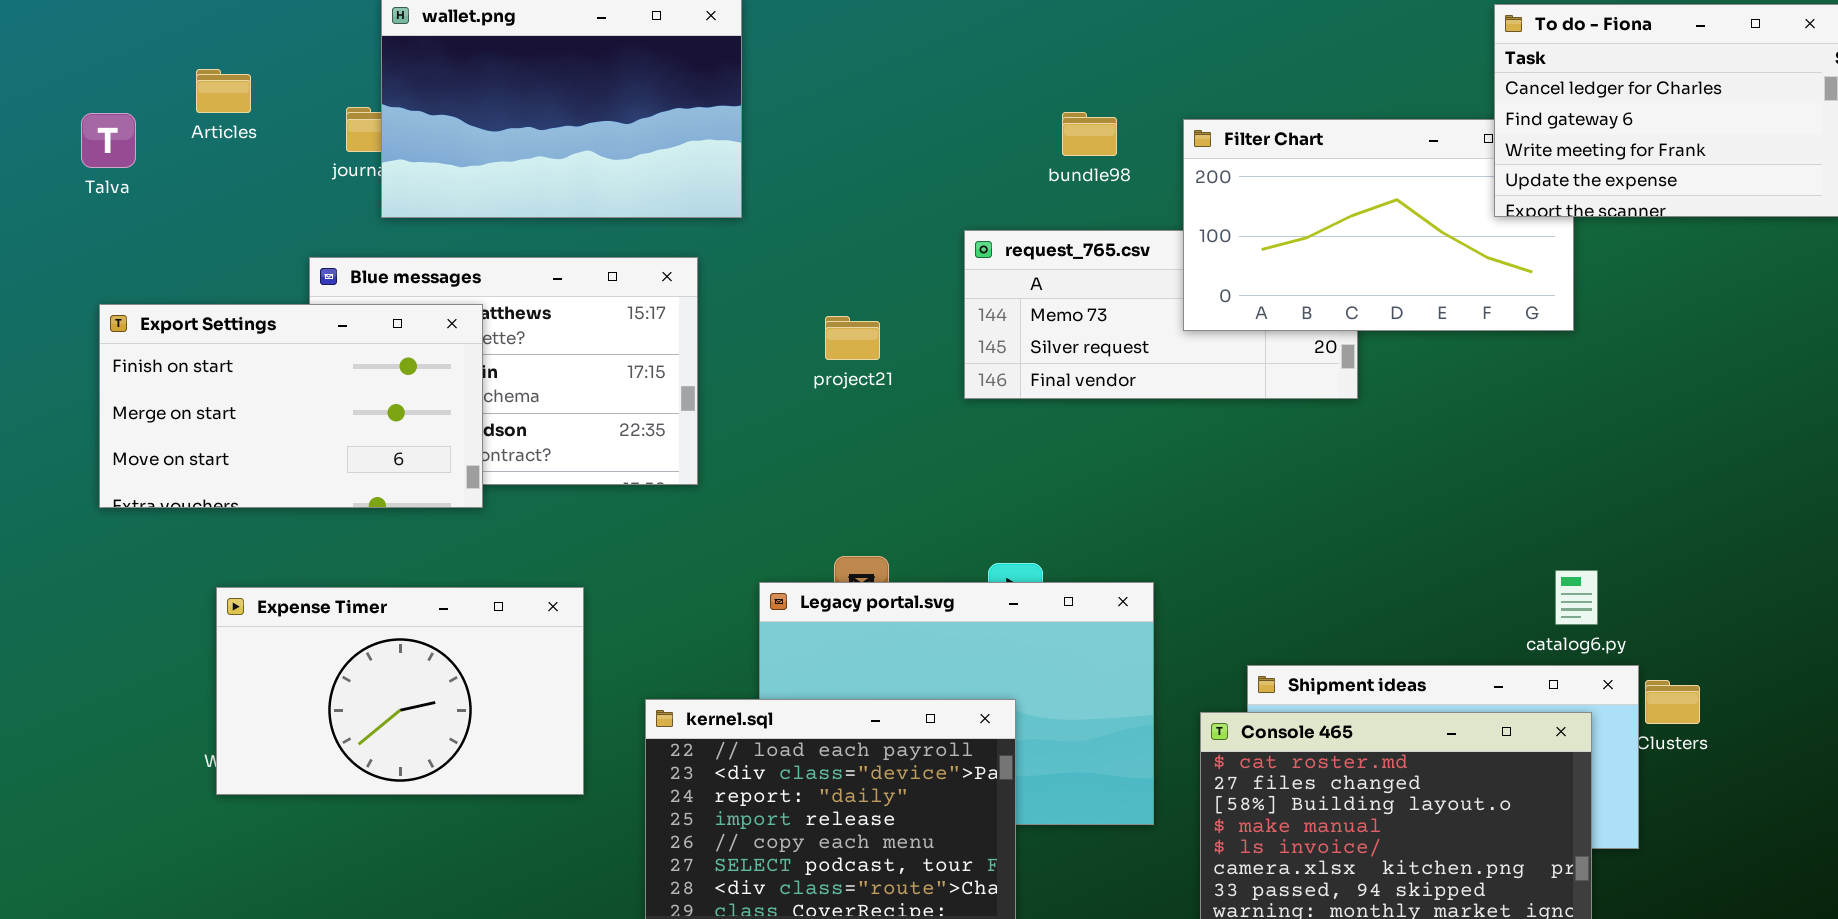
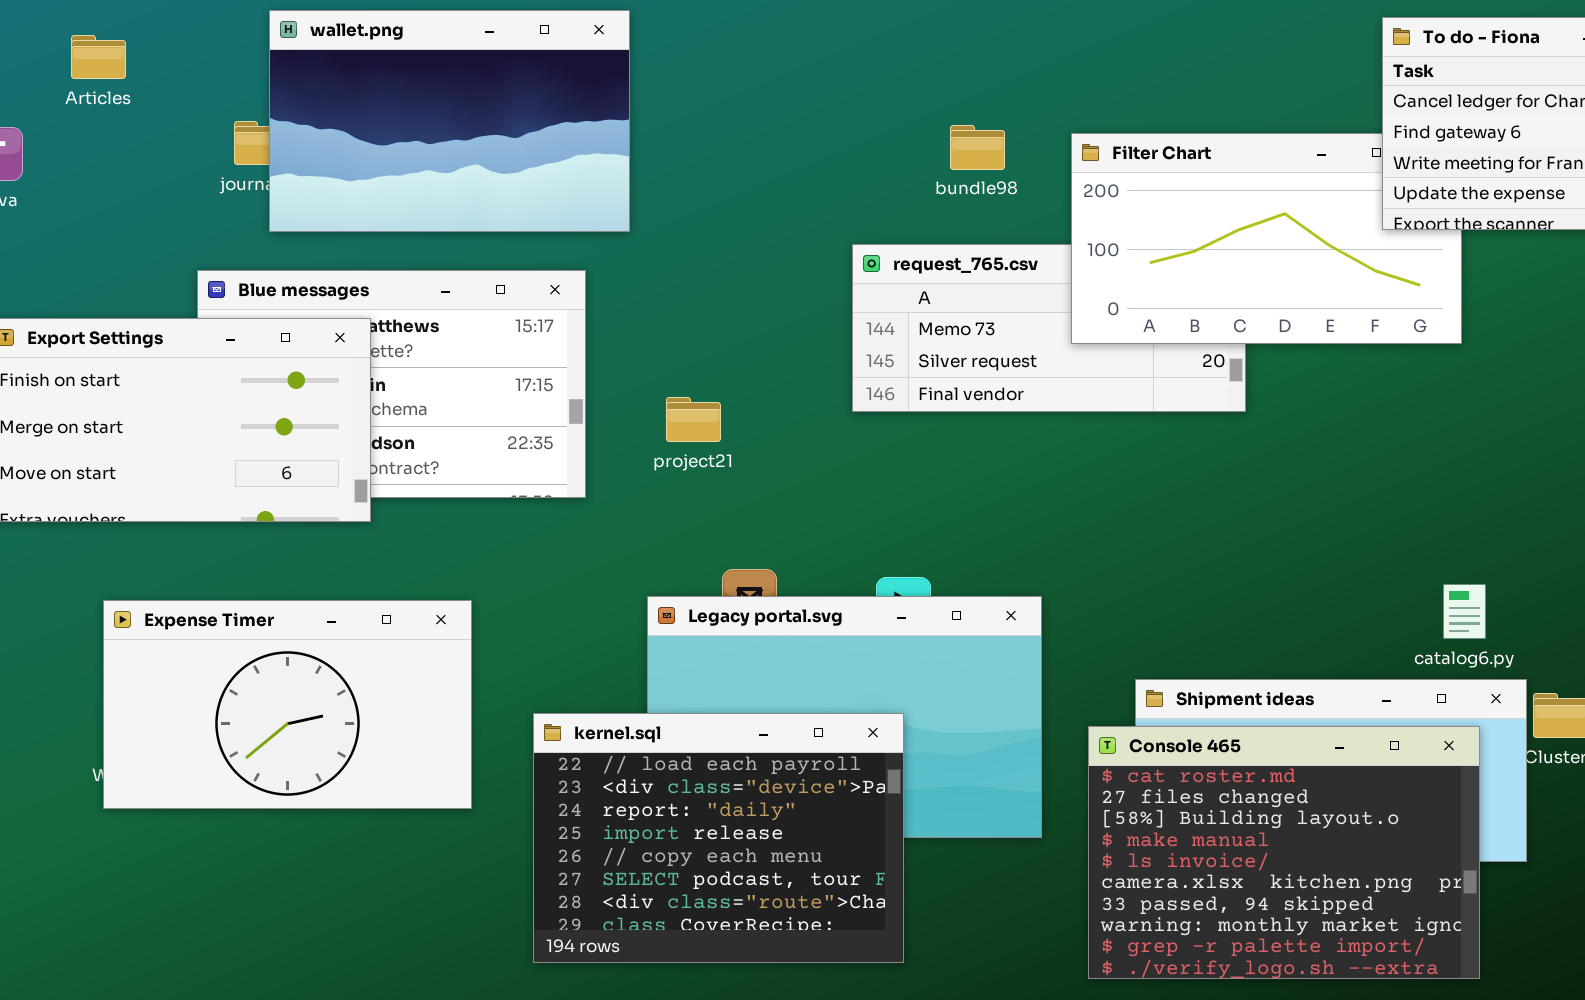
Articles: [196,69,251,113] -> [71,35,126,79], moved
project21: [825,316,880,360] -> [666,397,721,442], moved

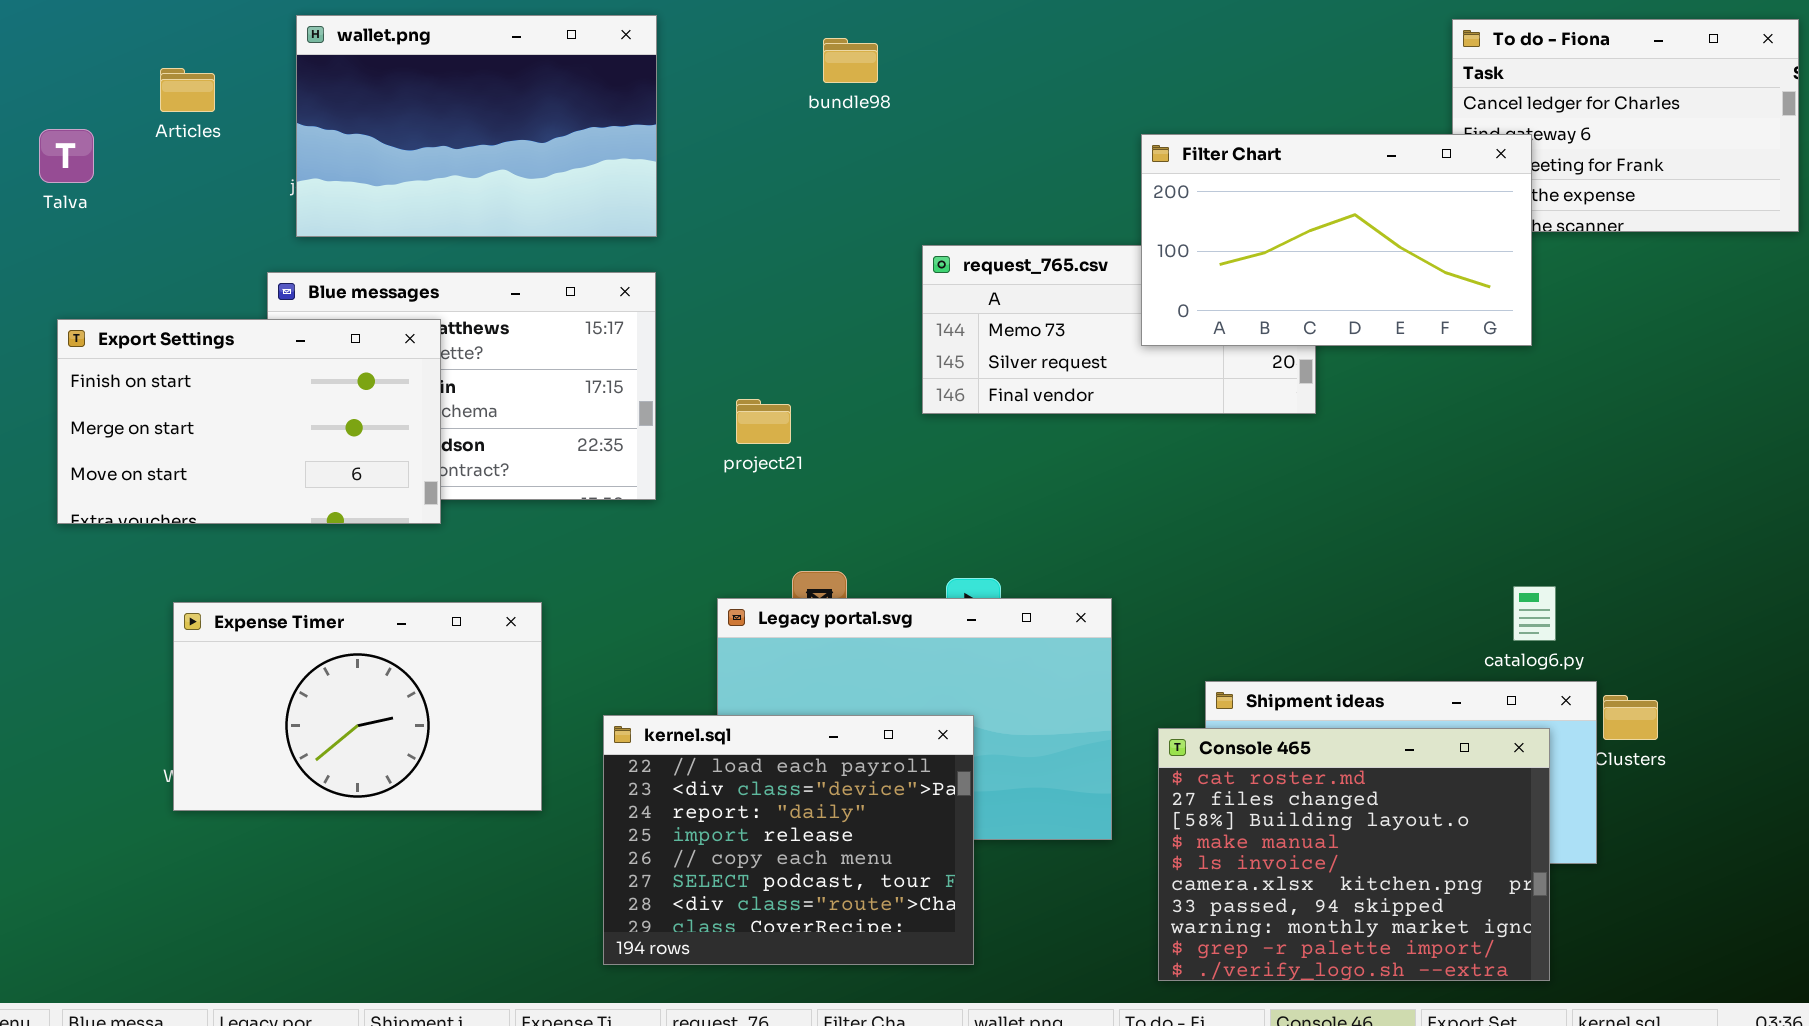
wallet.png: [269,10,630,232] -> [296,15,657,237], moved
Articles: [71,35,126,79] -> [160,68,215,112], moved
bundle98: [950,125,1005,170] -> [823,38,878,83], moved
Filter Chart: [1071,133,1462,344] -> [1141,134,1532,346], raised

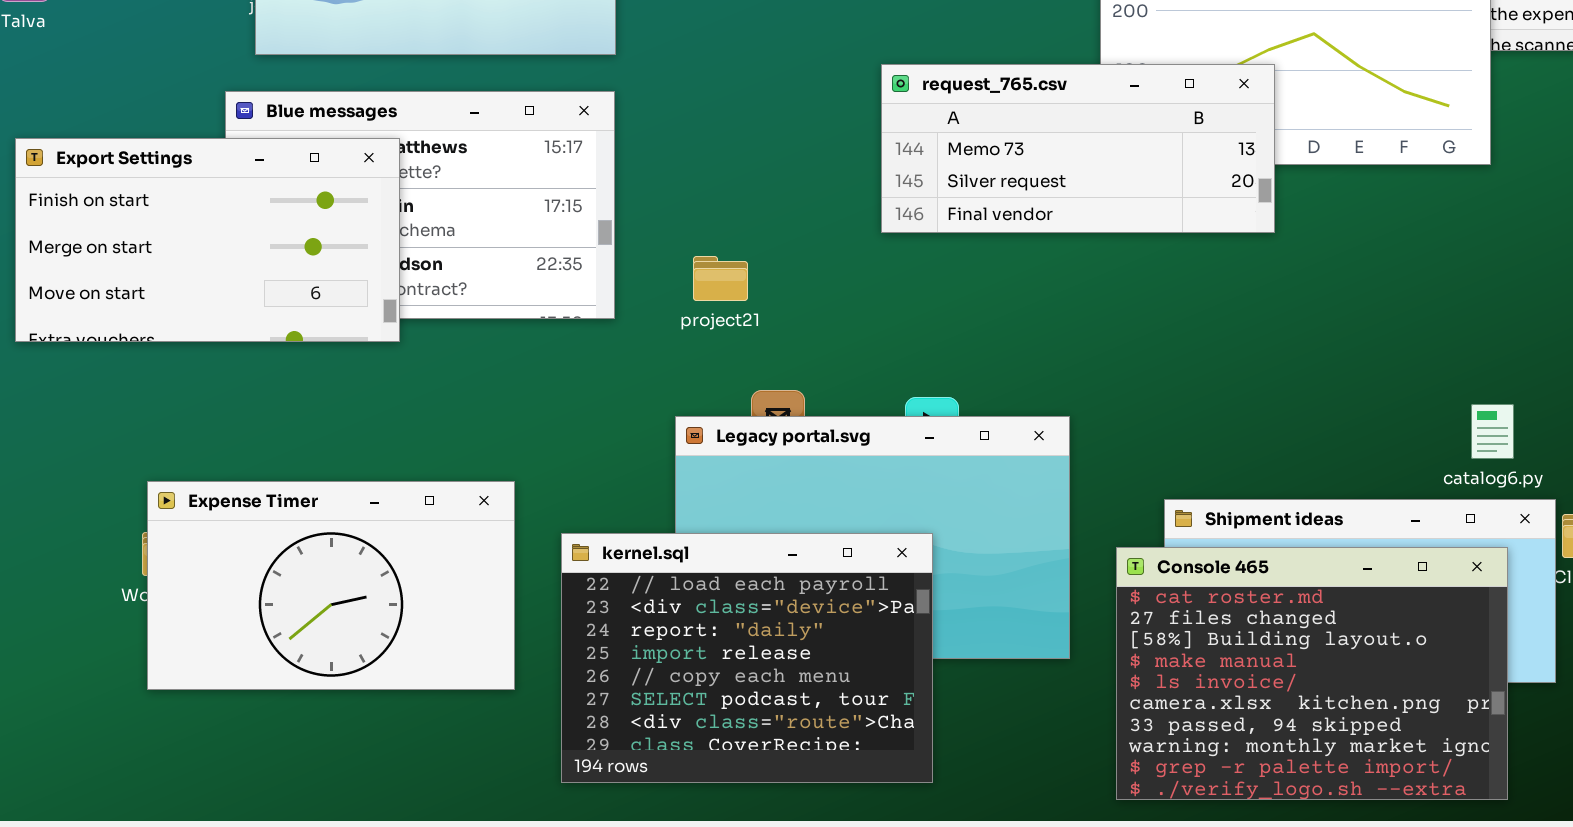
request_765.csv: [922,245,1316,414] -> [881,64,1275,233], raised
project21: [736,399,791,444] -> [693,256,748,301], moved
Expense Timer: [173,602,542,811] -> [147,481,515,690], moved

